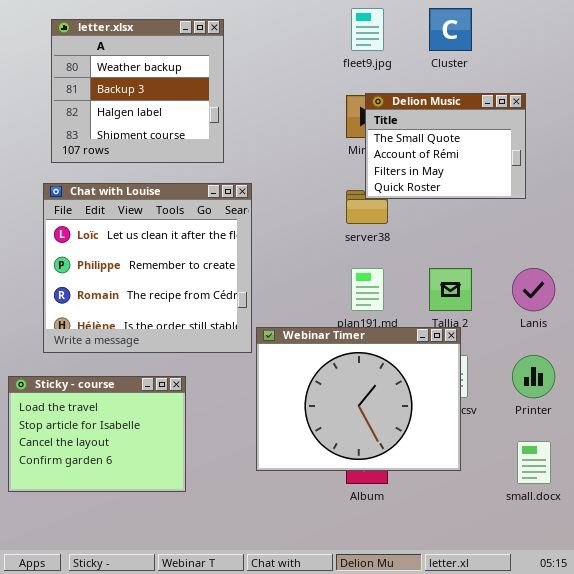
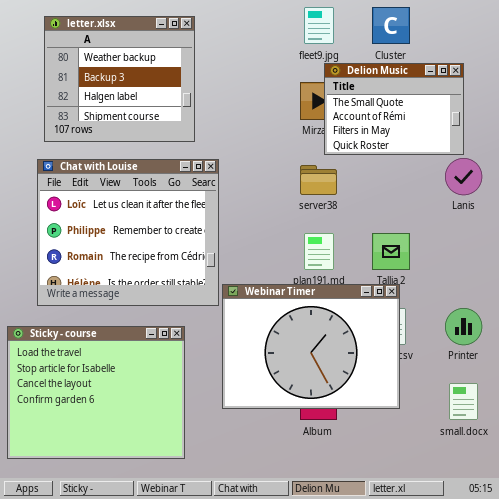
Delion Music: [365,93,526,199] -> [324,63,464,155], moved
Lanis: [512,268,555,311] -> [445,158,482,195], moved
Sticky - course: [8,376,186,492] -> [7,326,185,459], resized

